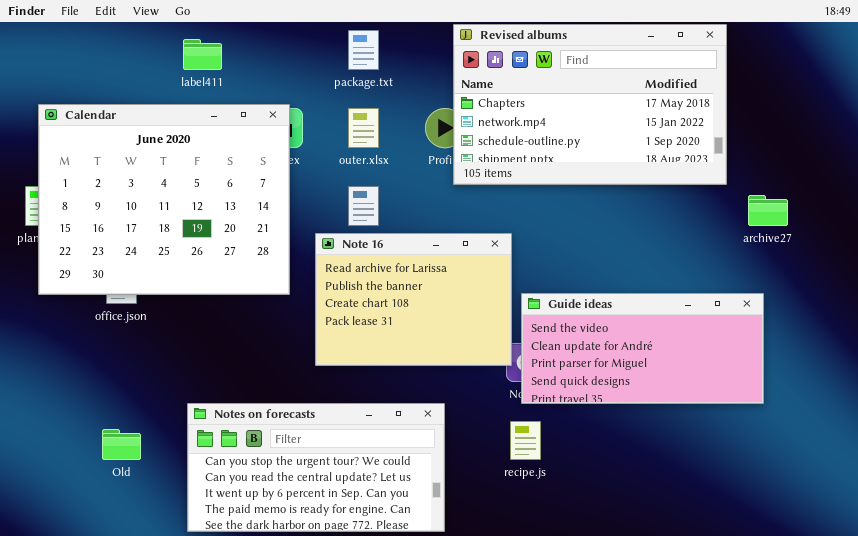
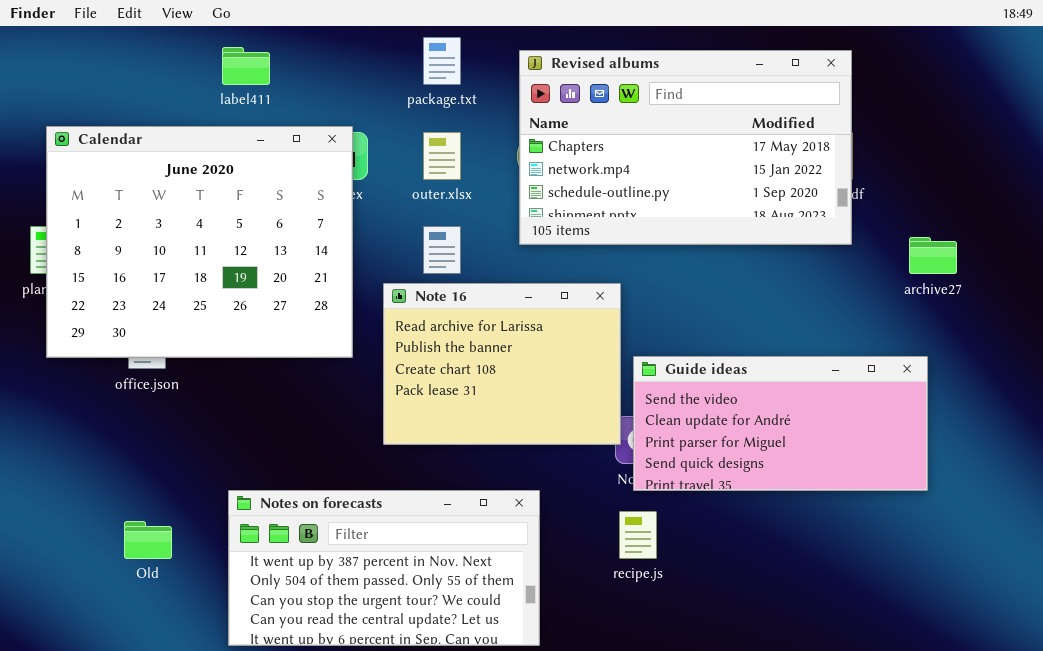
Revised albums: [453,24,727,185] -> [519,50,852,245], moved
Notes on forecasts: [187,403,445,532] -> [228,490,540,646], scrolled up 2 rows

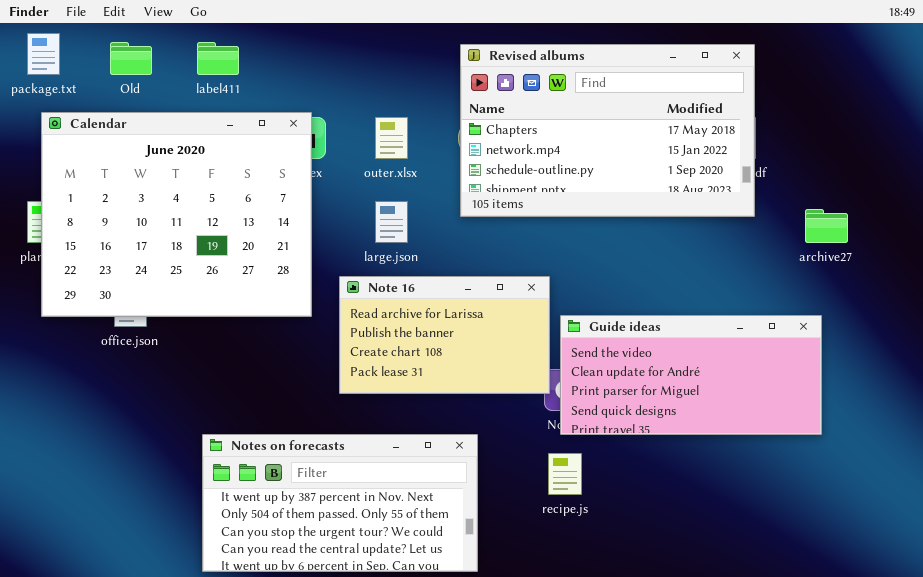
package.txt: [423,37,461,85] -> [27,33,60,75], moved
Note 16: [383,283,621,445] -> [339,276,550,394], resized
Old: [124,521,172,559] -> [110,42,152,75], moved

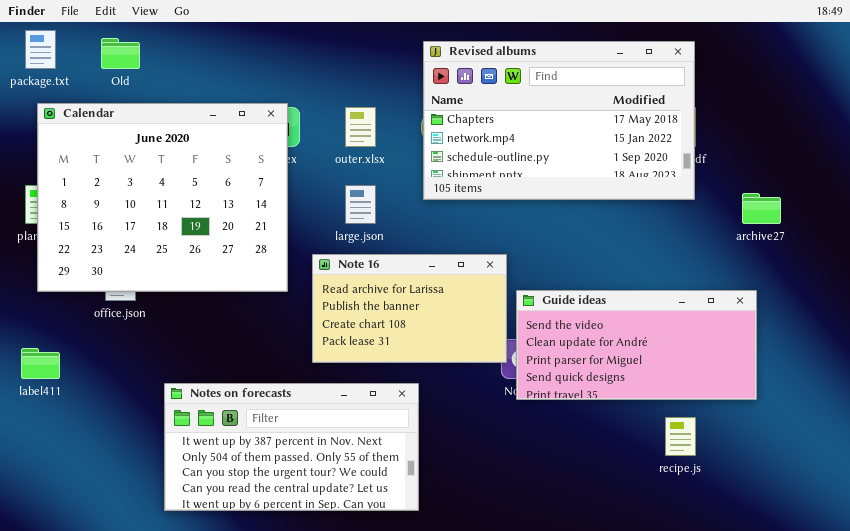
label411: [197,42,239,75] -> [21,348,60,379], moved
Notes on forecasts: [202,434,478,572] -> [164,383,419,511], moved
recipe.js: [548,453,582,495] -> [665,417,696,456], moved

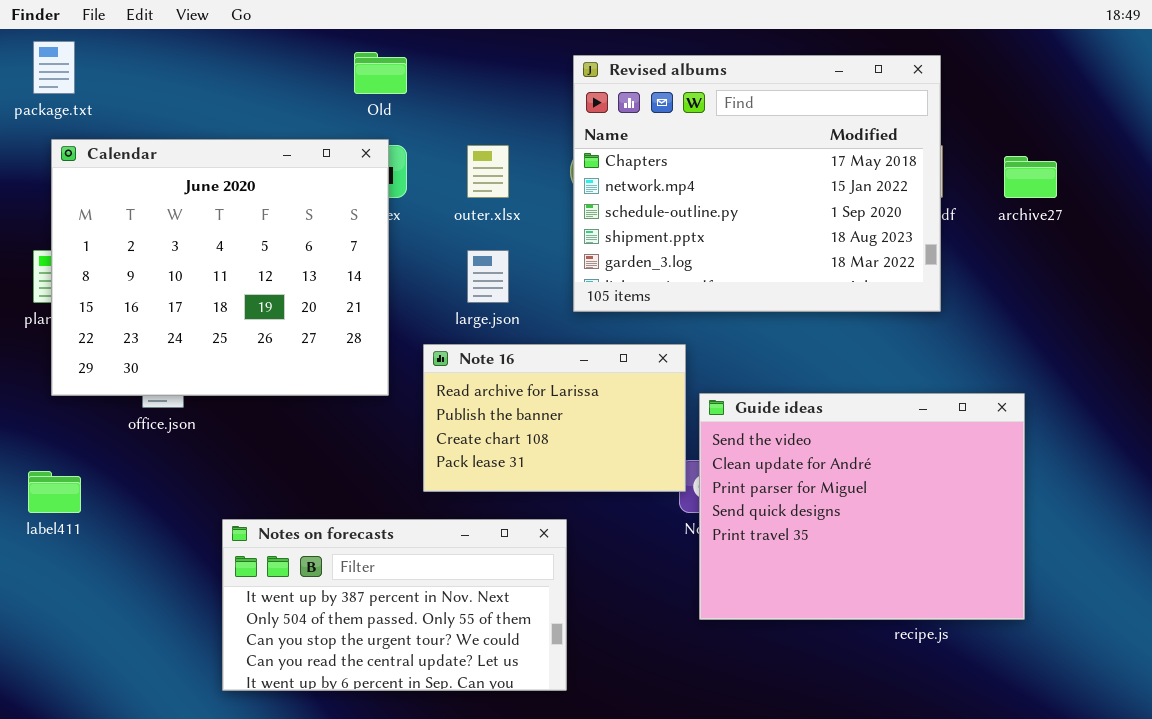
Old: [101,38,140,69] -> [354,52,407,94], moved
Revised albums: [423,41,695,200] -> [573,55,941,312], resized
archive27: [742,193,781,224] -> [1004,156,1057,198], moved
Guide ideas: [516,290,757,400] -> [699,393,1025,620], resized

